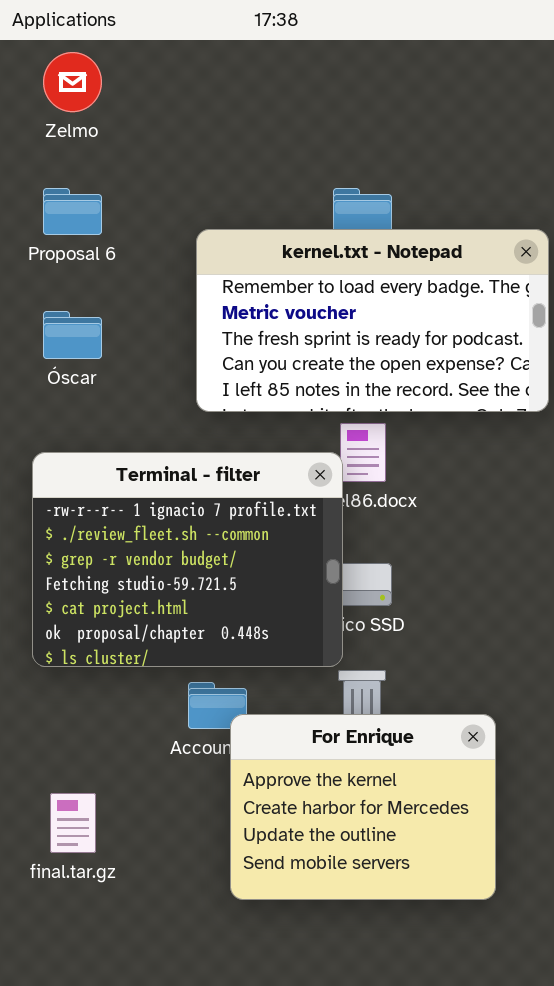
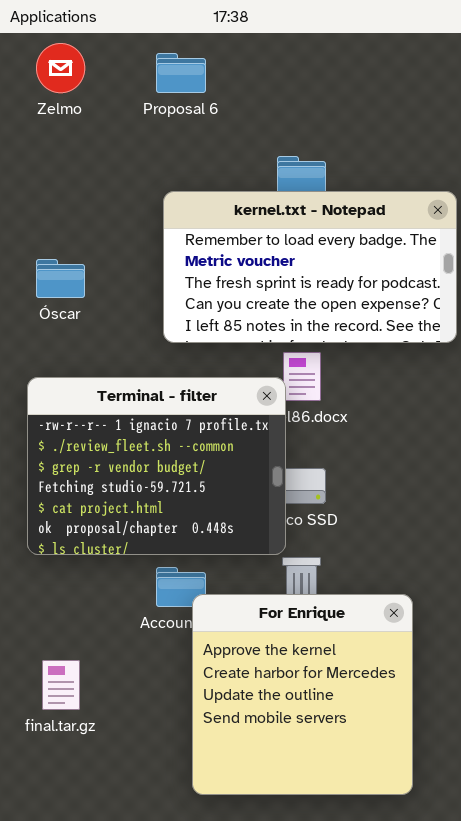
Proposal 6: [43,188,102,235] -> [156,53,206,93], moved
For Enrique: [230,714,496,900] -> [192,594,413,795], resized

